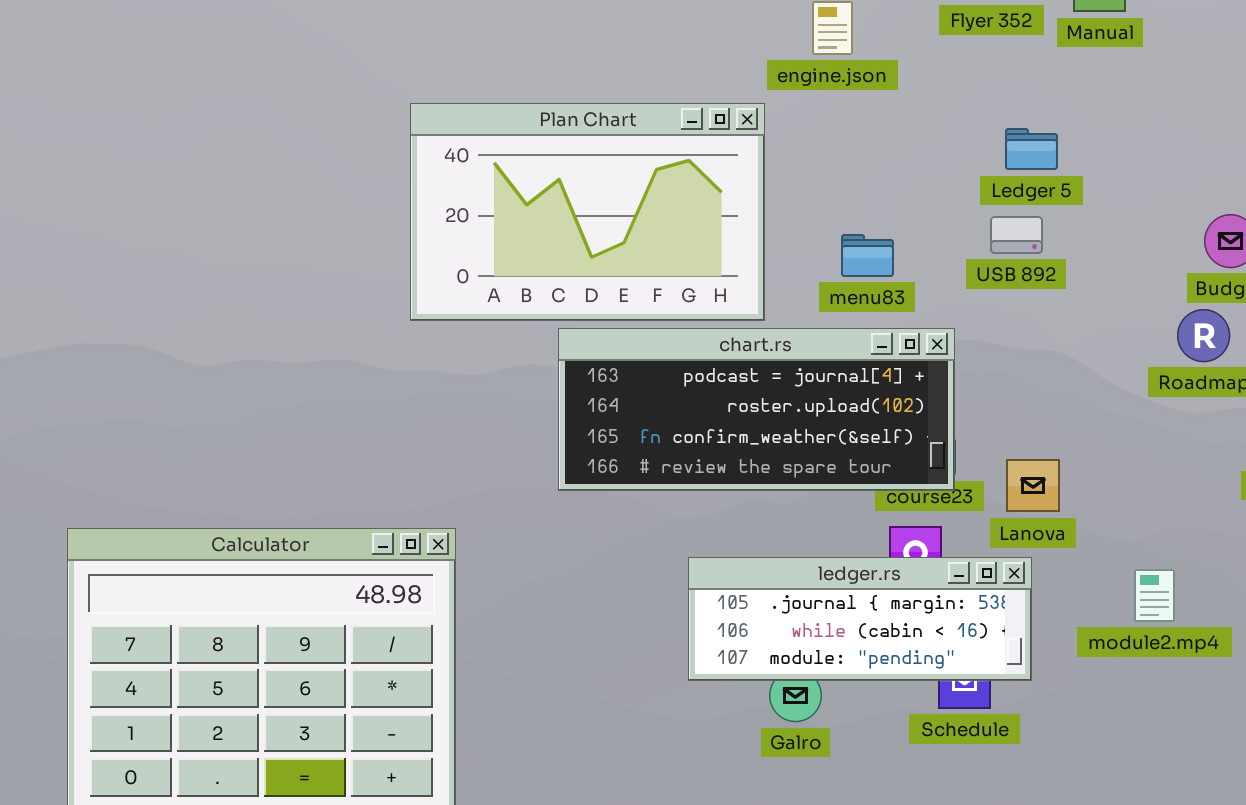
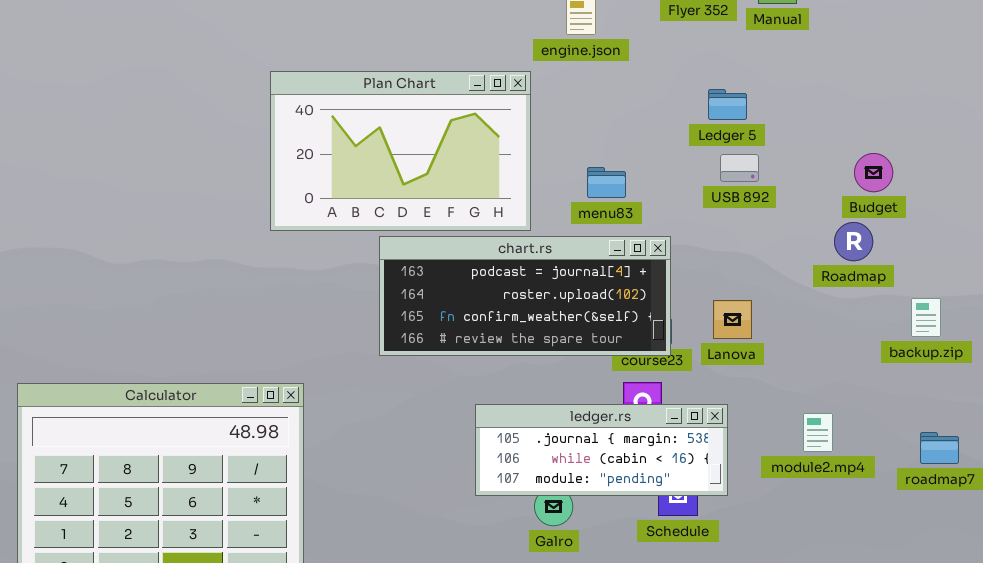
USB 892: [990,216,1043,254] -> [720,154,759,182], moved
Lanova: [1006,459,1060,512] -> [713,300,752,339], moved

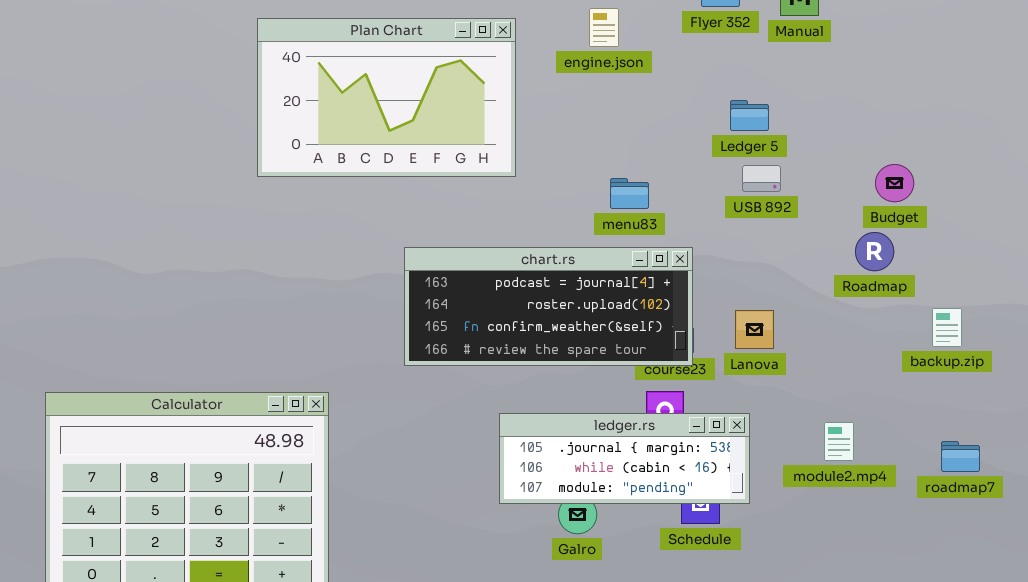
Plan Chart: [270,71,531,231] -> [257,18,516,177], moved

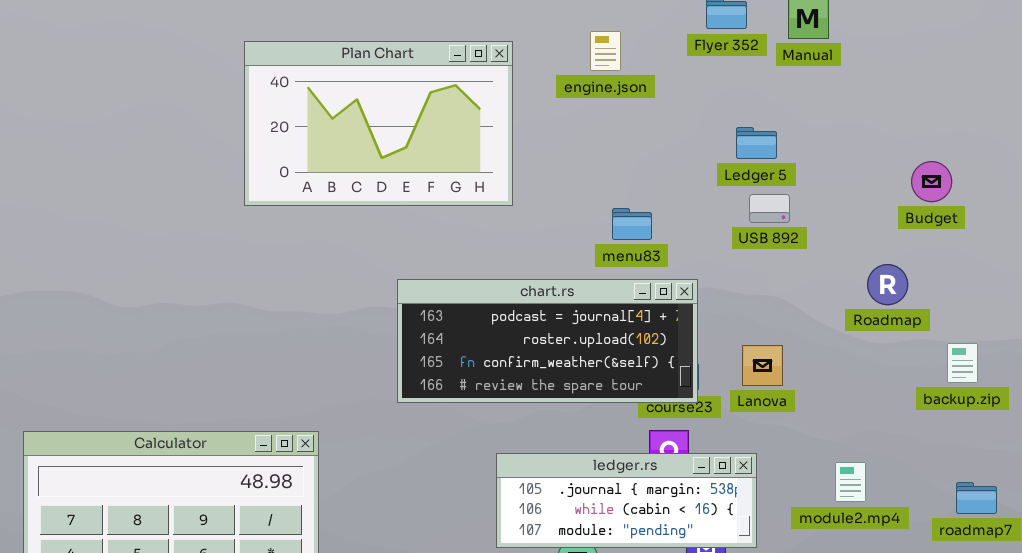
Budget: [875,164,914,202] -> [911,161,952,202], moved

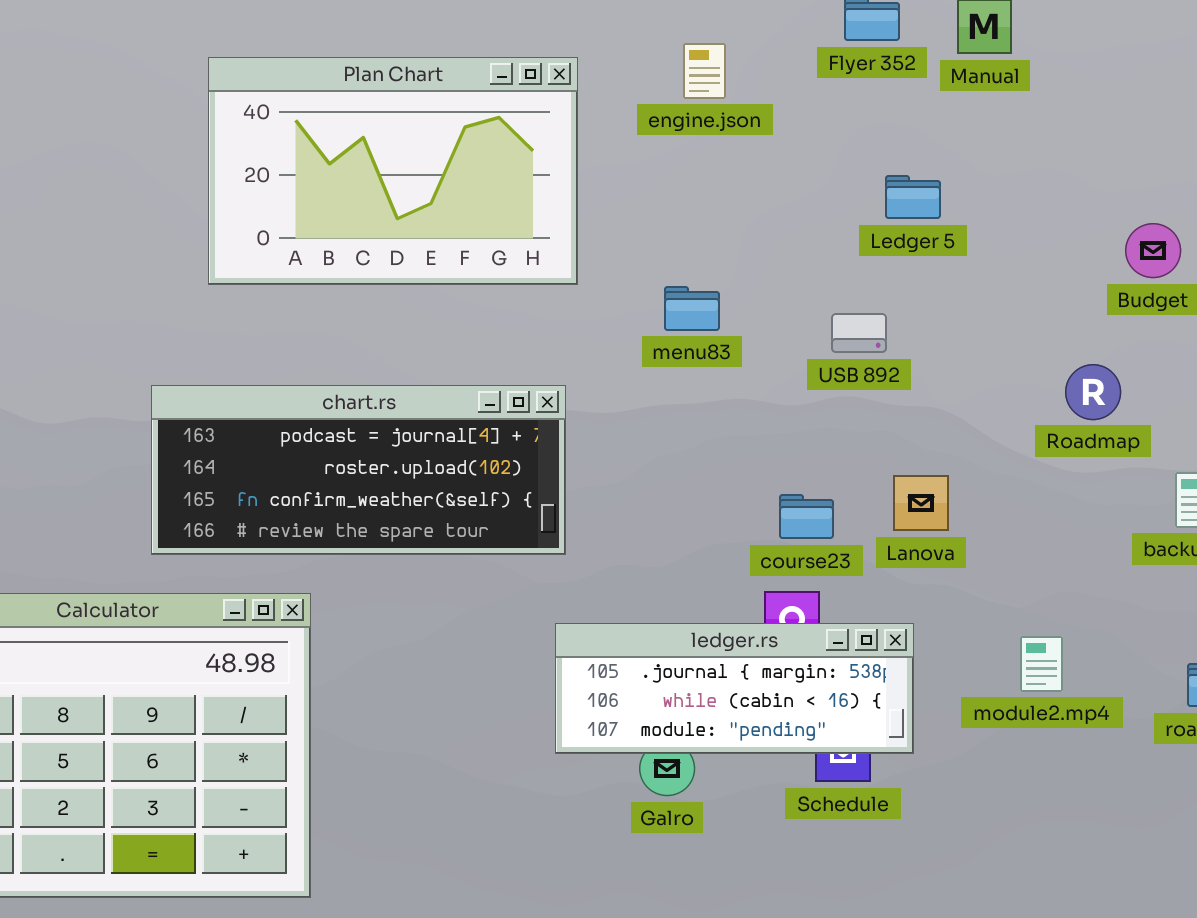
USB 892: [749,194,790,223] -> [831,313,887,353], moved
menu83: [612,208,652,240] -> [664,286,720,331], moved
chart.rs: [397,279,698,403] -> [151,385,566,555], moved

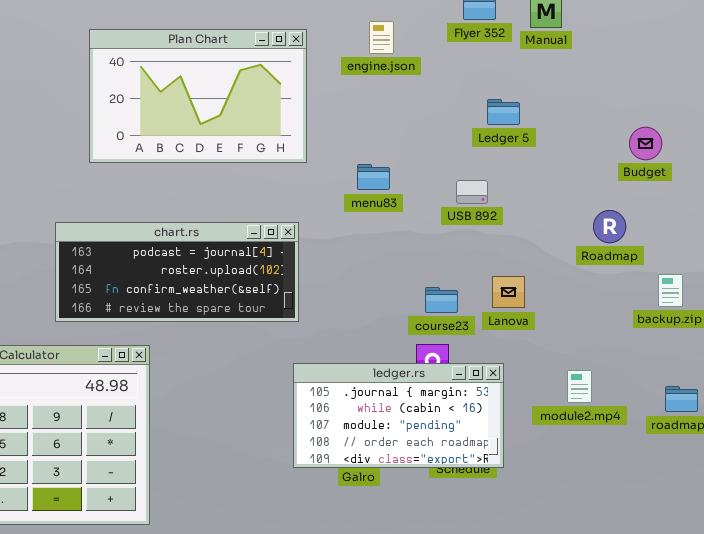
ledger.rs: [555,623,914,754] -> [293,363,504,468], resized

